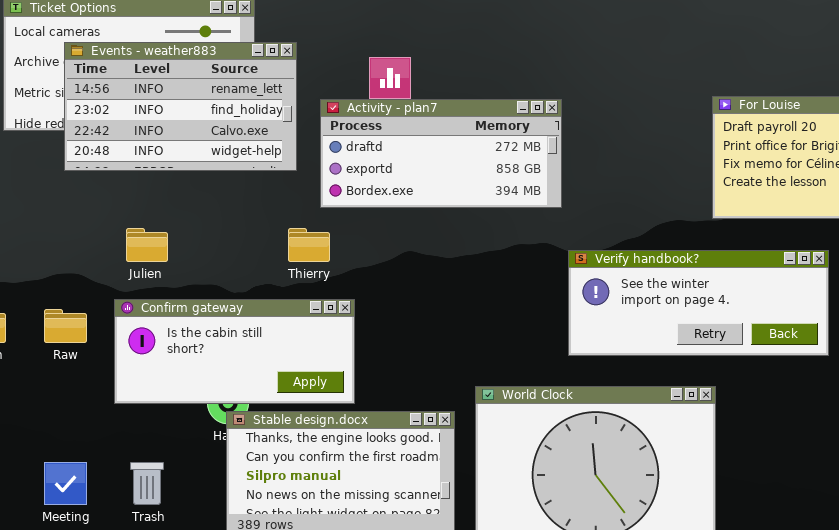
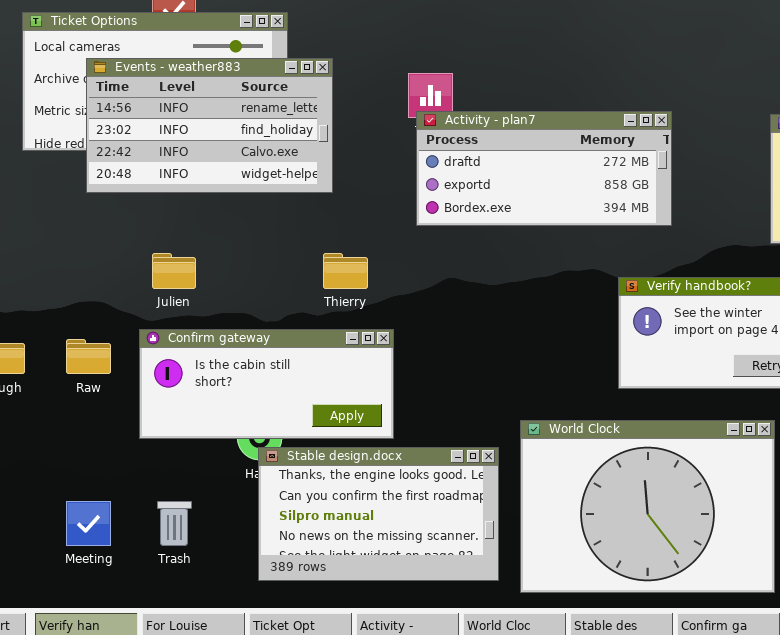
Activity - plan7: [320,99,562,208] -> [416,111,672,226], moved

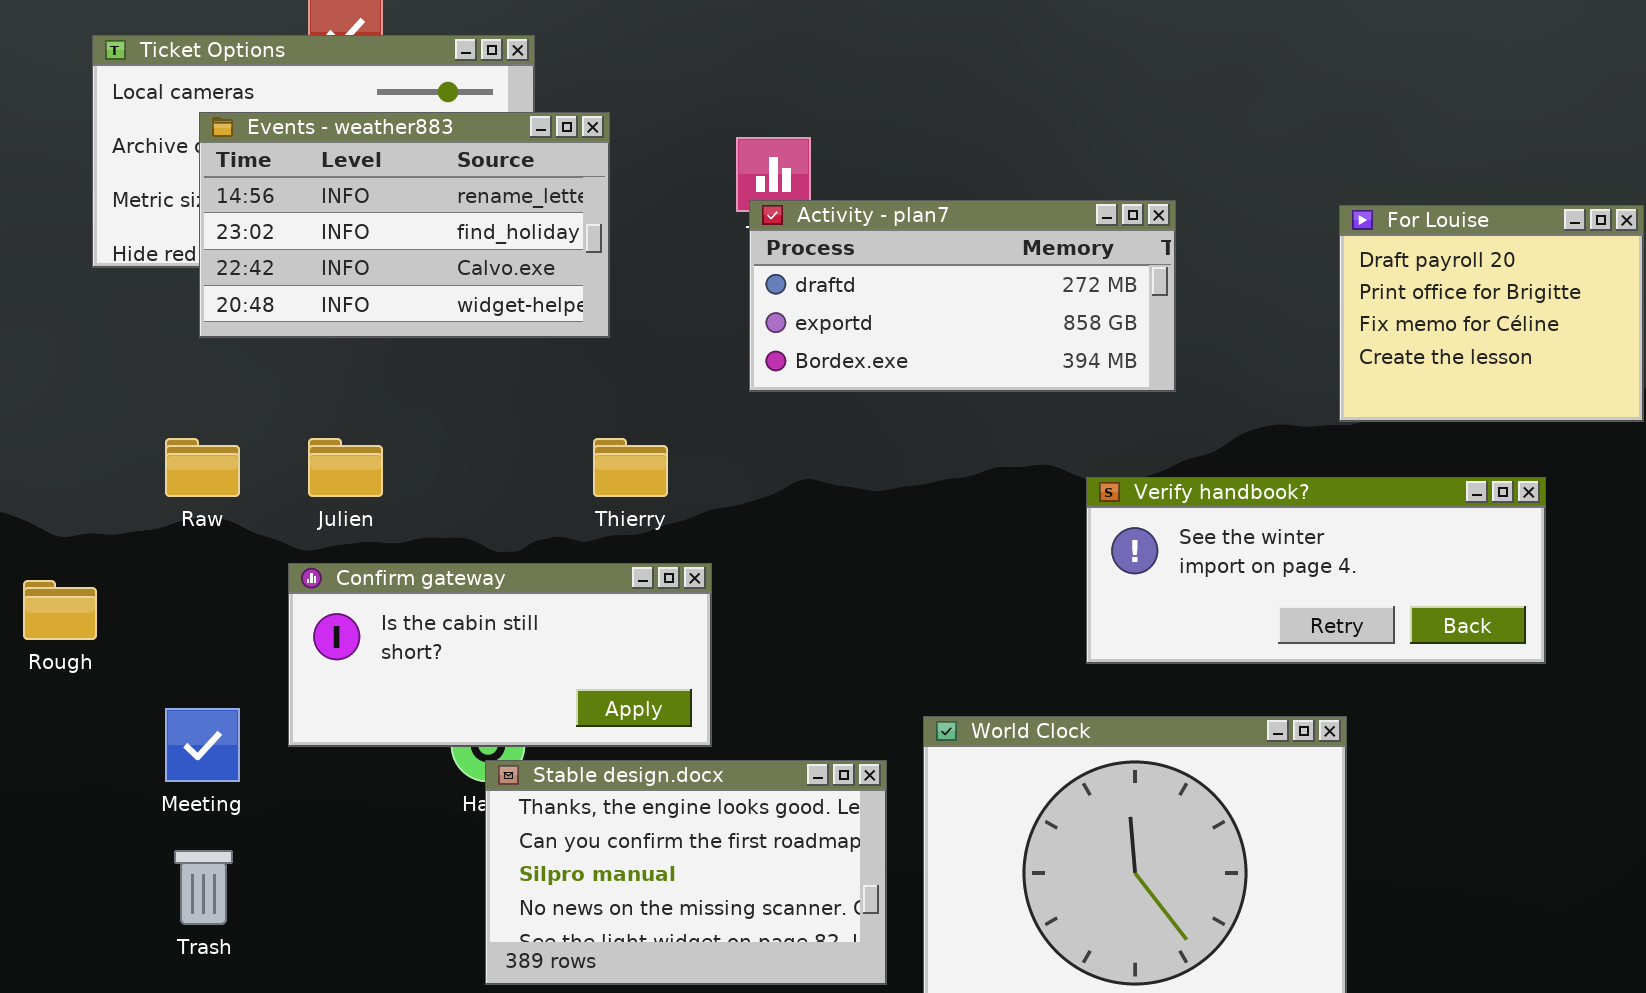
Raw: [66,339,111,374] -> [165,438,240,497], moved
Meeting: [66,501,111,546] -> [165,708,240,782], moved
Trash: [157,501,192,546] -> [174,850,233,925], moved

